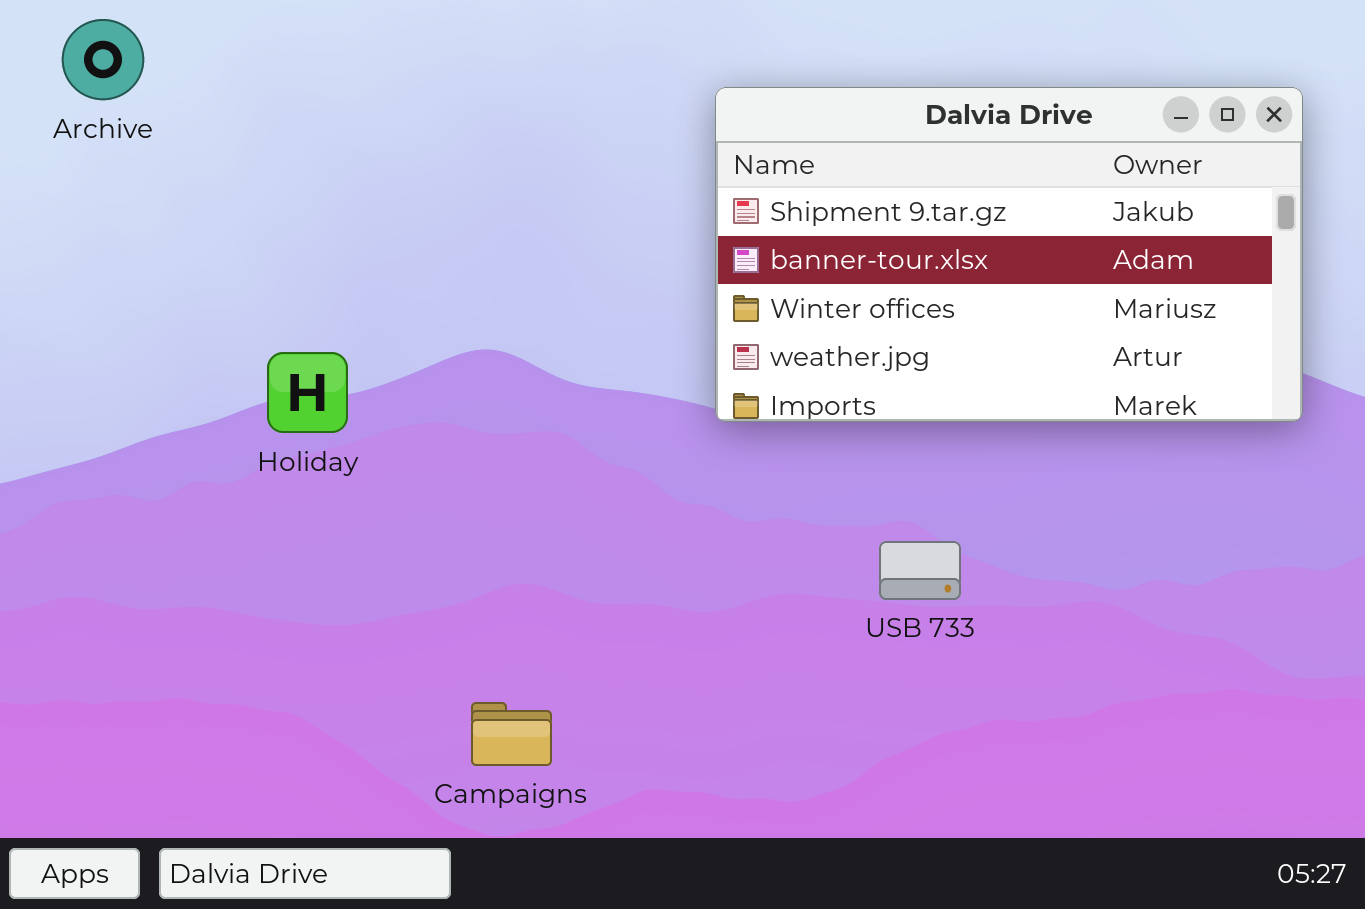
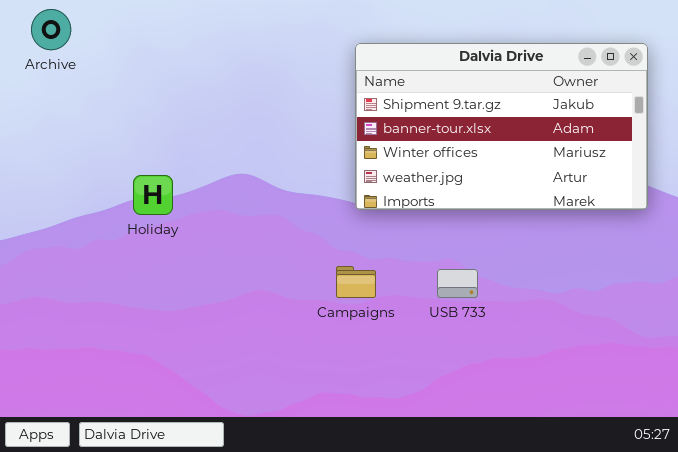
Campaigns: [471,702,552,766] -> [336,266,376,298], moved

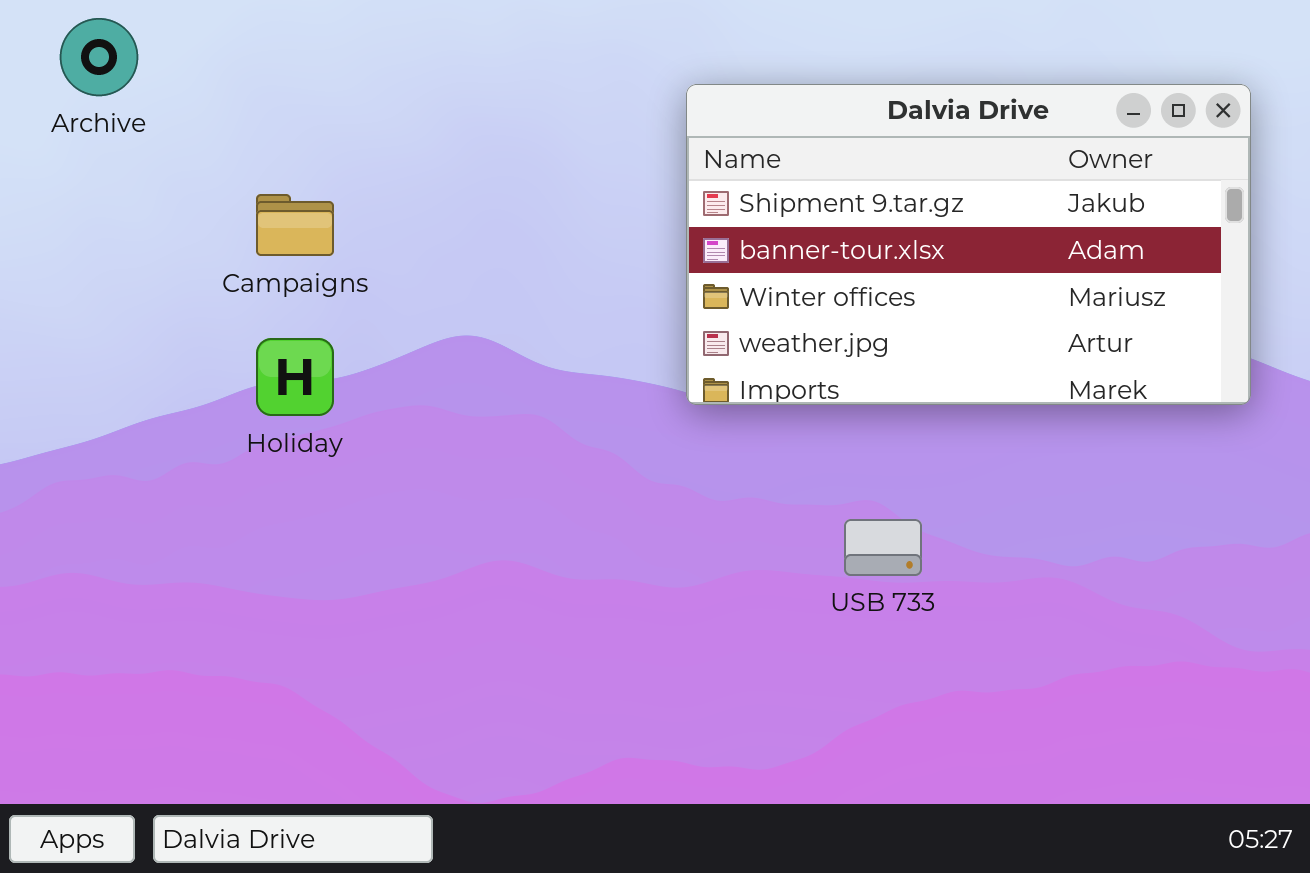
Campaigns: [336,266,376,298] -> [256,194,334,256], moved

